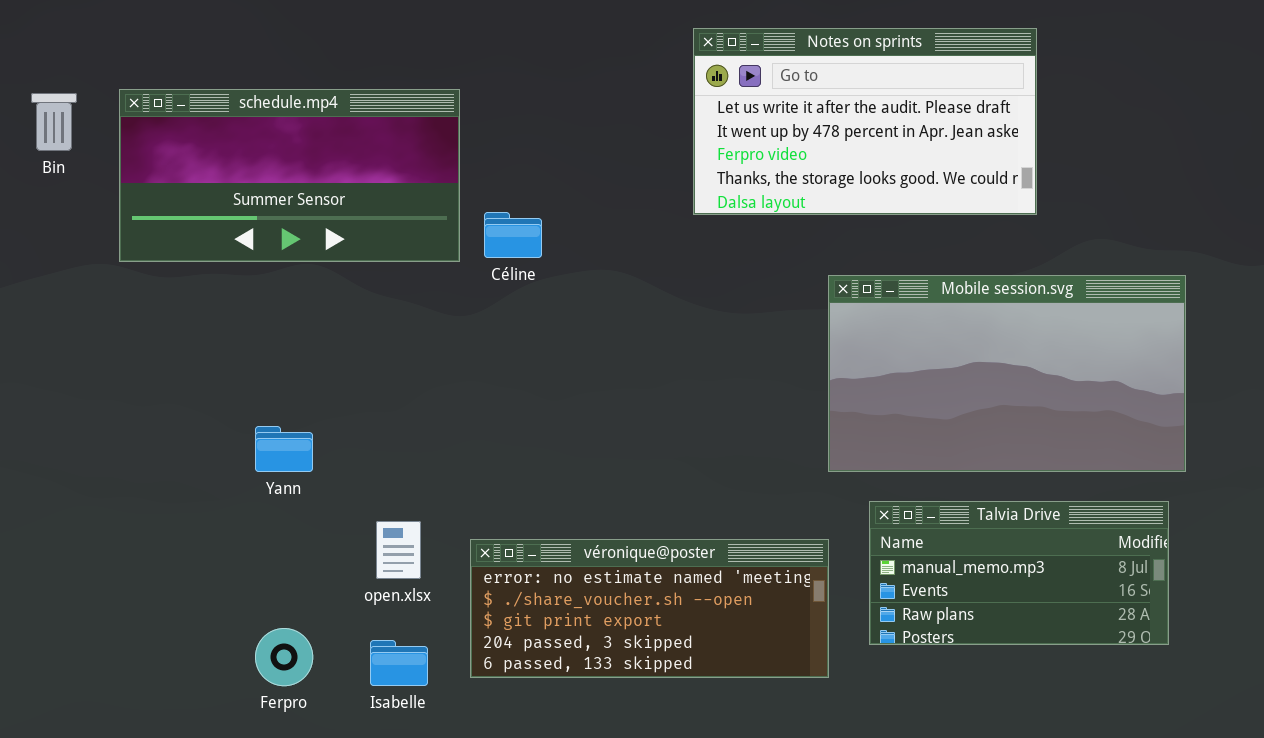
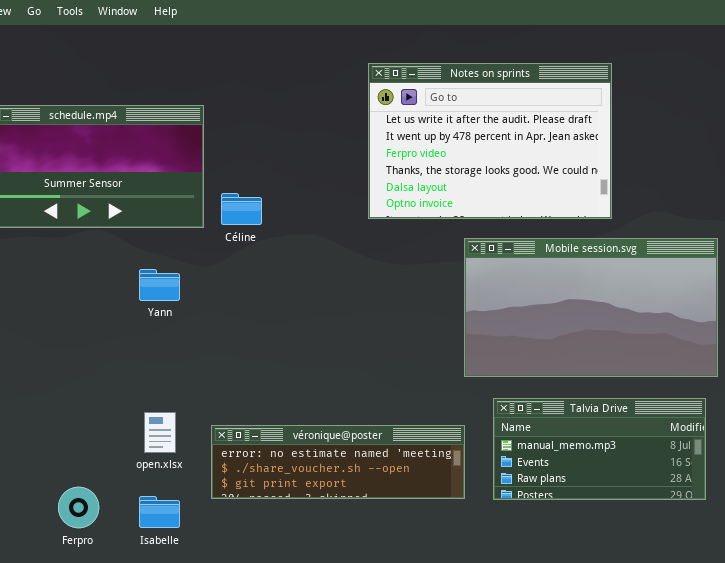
Notes on sprints: [693,28,1037,215] -> [368,63,612,219], resized
Yann: [255,426,313,472] -> [139,269,180,301], moved
véronique@poster: [470,539,829,678] -> [211,425,465,499], resized

